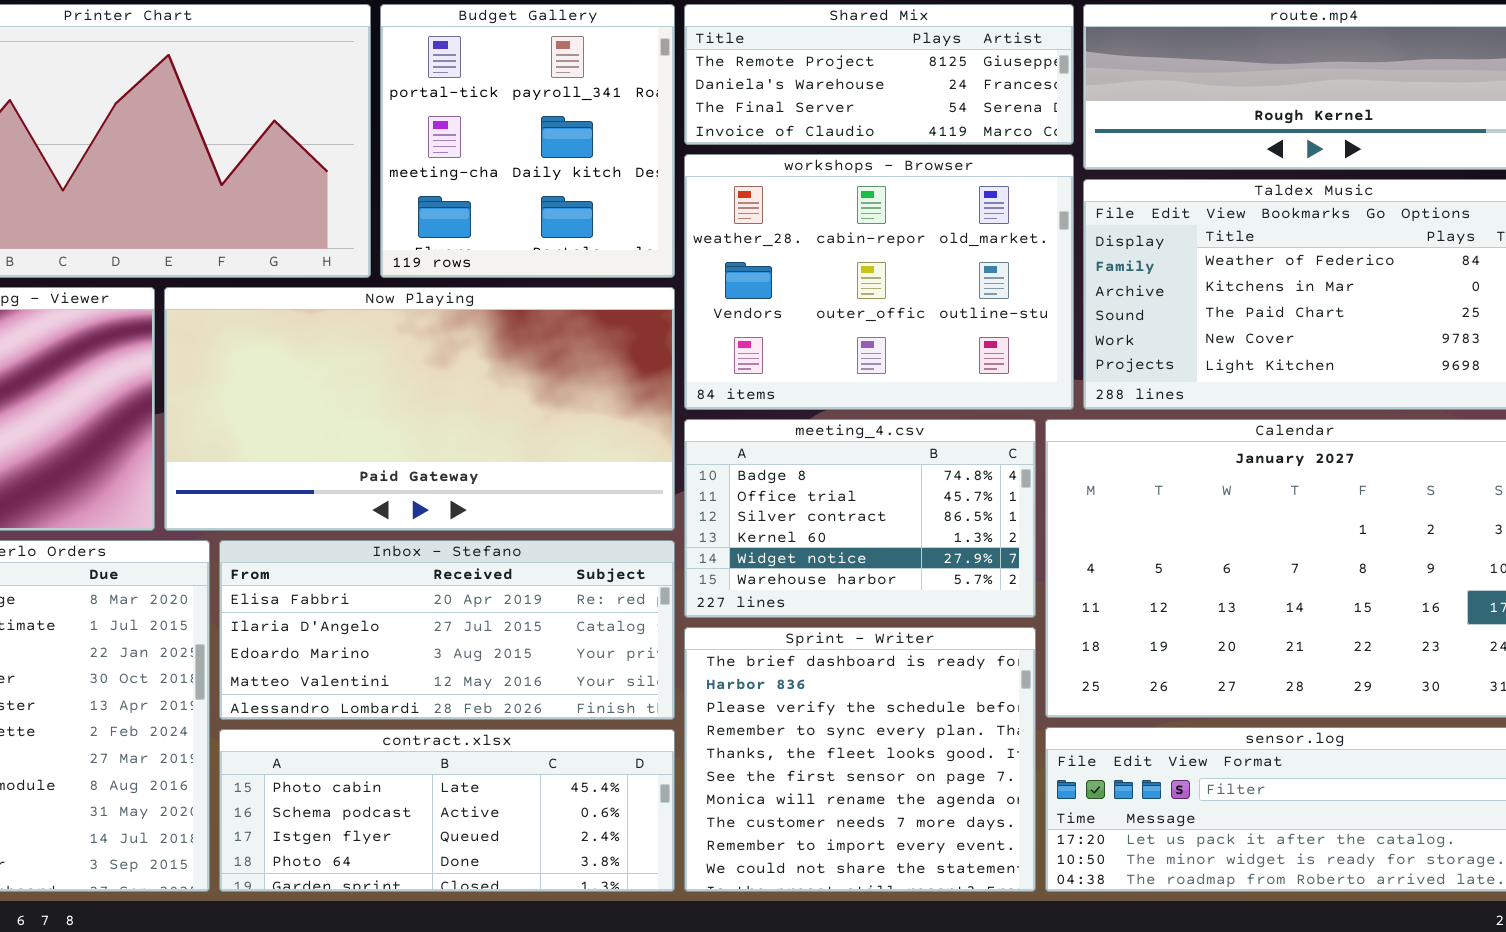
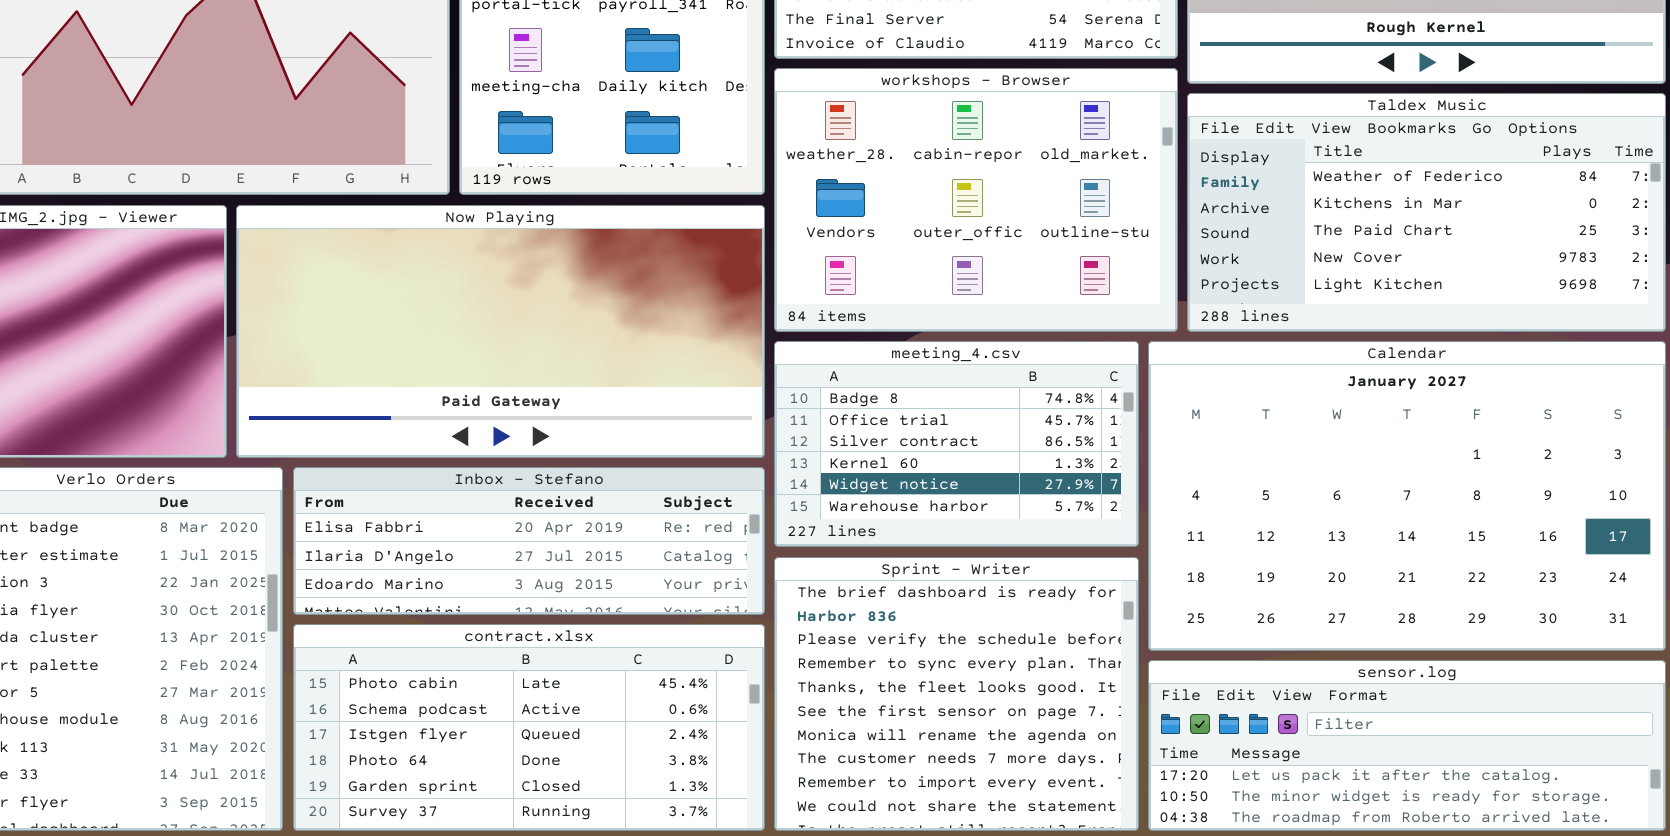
Inbox - Stefano: [219,540,675,720] -> [293,467,765,615], resized
contract.xlsx: [219,729,675,892] -> [293,624,765,831], resized

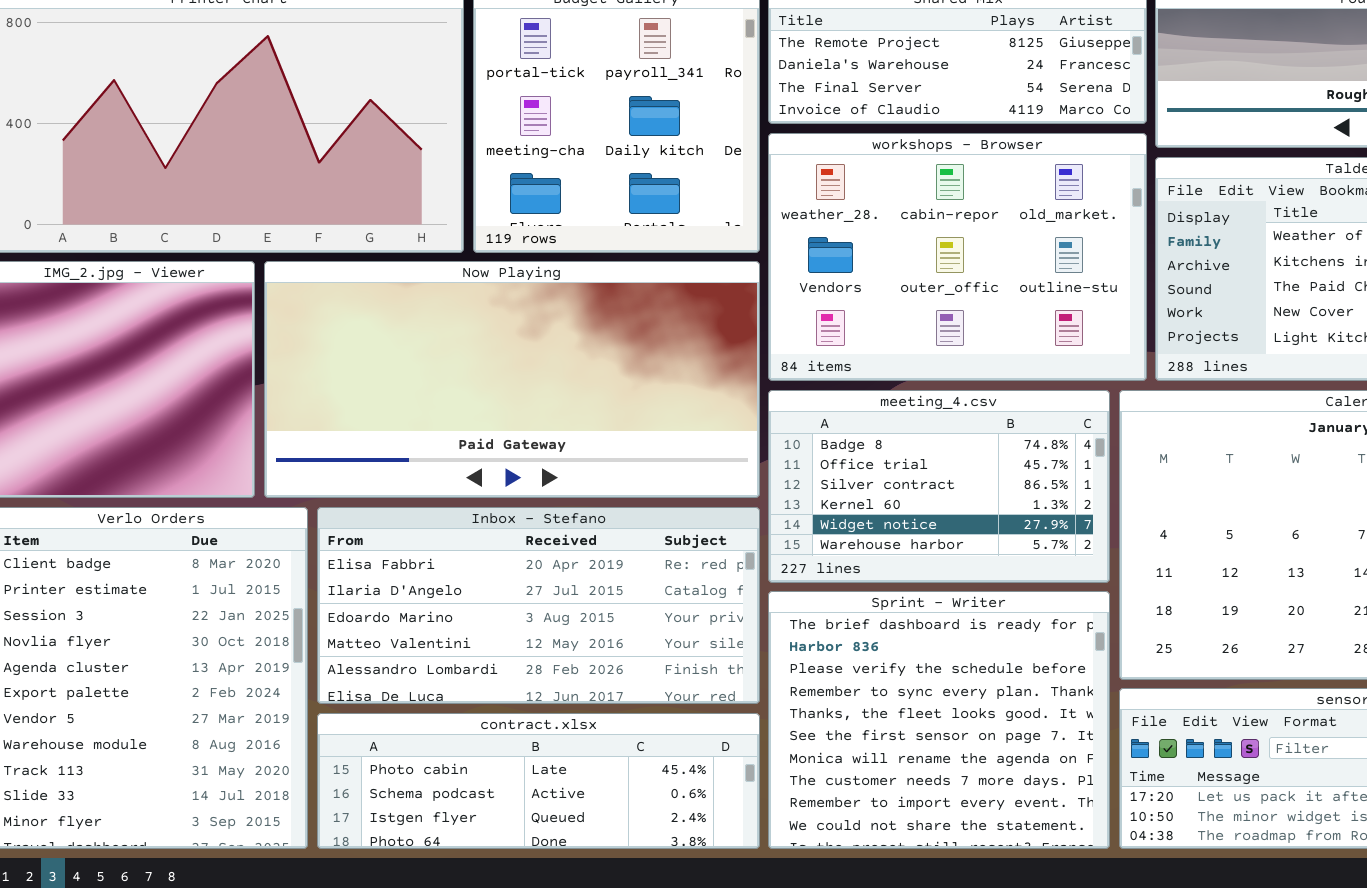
Inbox - Stefano: [293,467,765,615] -> [317,507,760,704], resized
contract.xlsx: [293,624,765,831] -> [317,713,760,849], resized

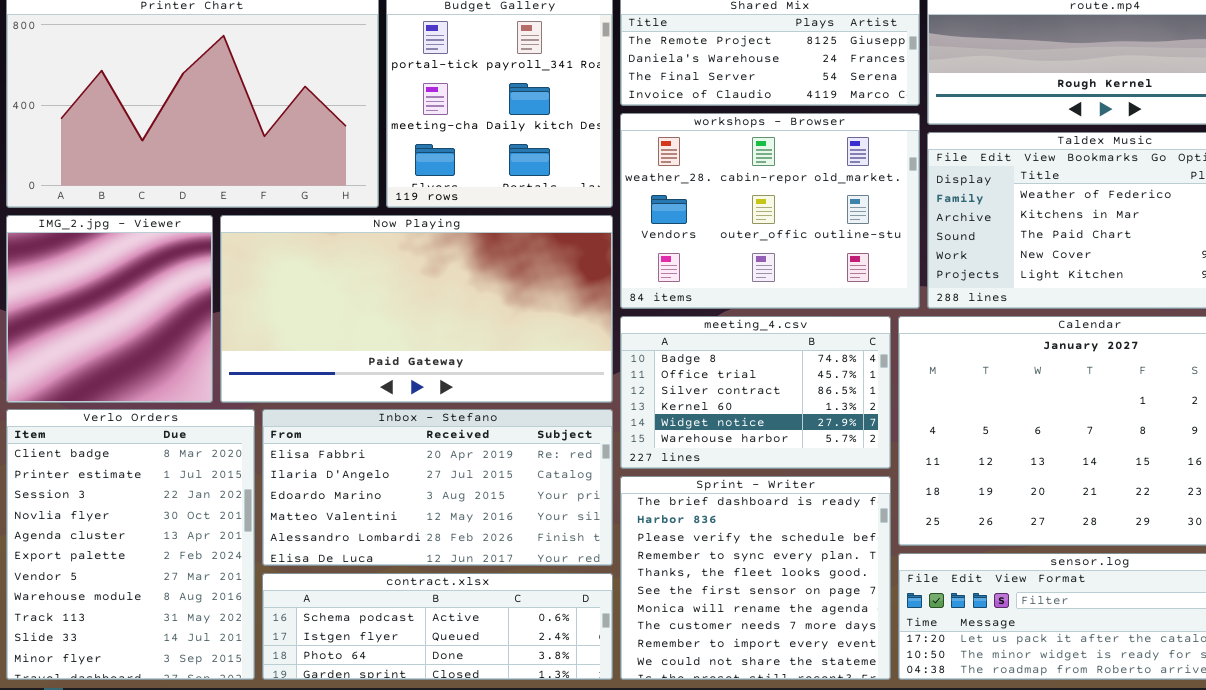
contract.xlsx: [317,713,760,849] -> [262,573,613,680], scrolled down 1 row

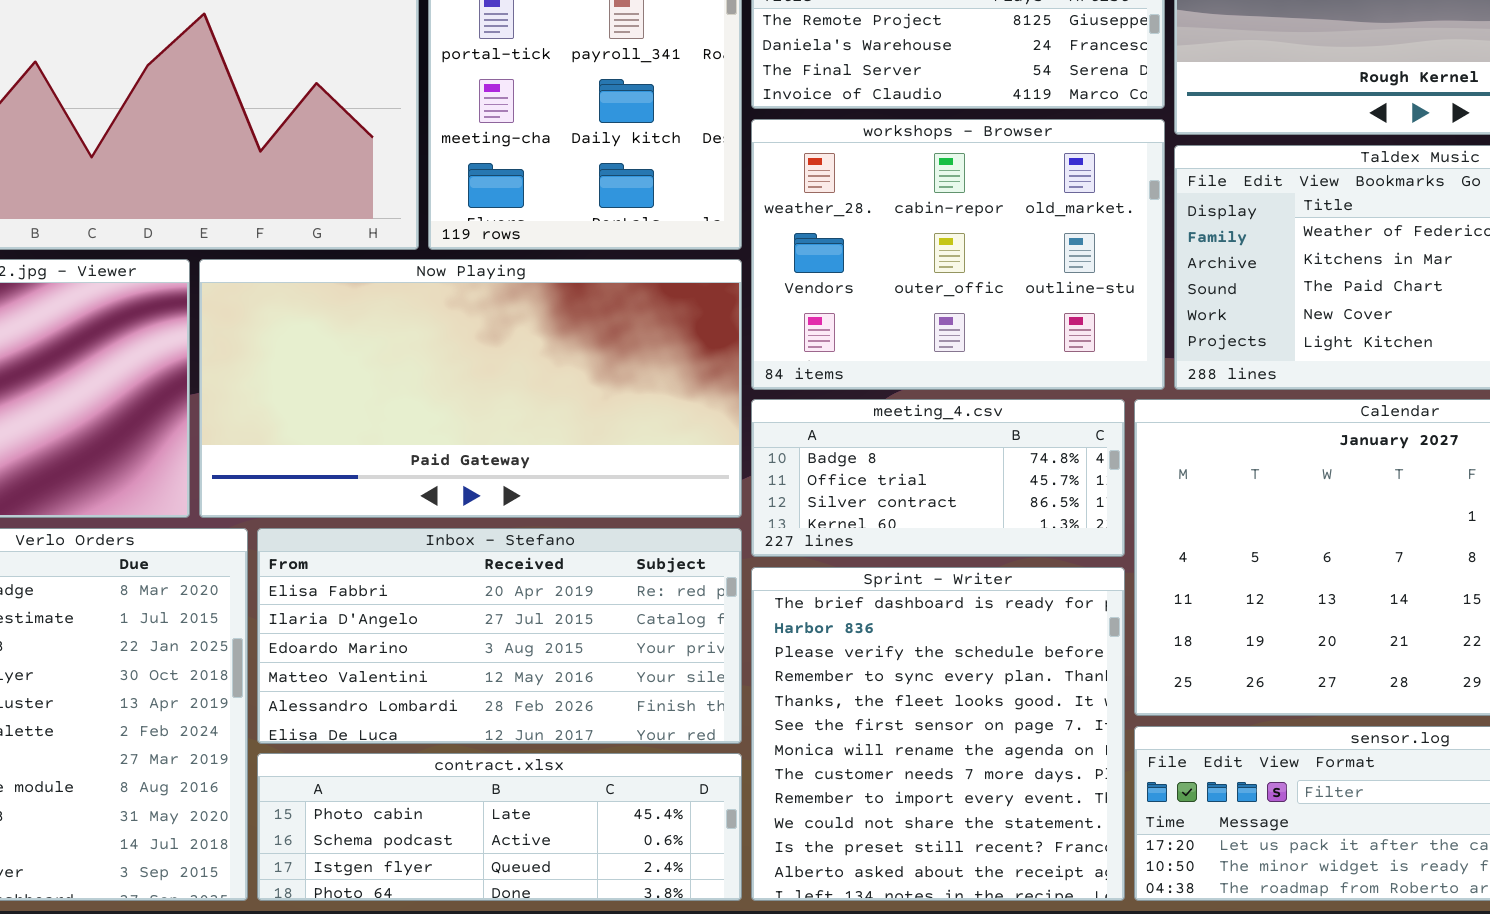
meeting_4.csv: [620,316,891,469] -> [751,399,1125,557], resized
Sprint - Writer: [620,476,891,680] -> [751,567,1125,901], resized
contract.xlsx: [262,573,613,680] -> [257,753,742,901], scrolled up 1 row

